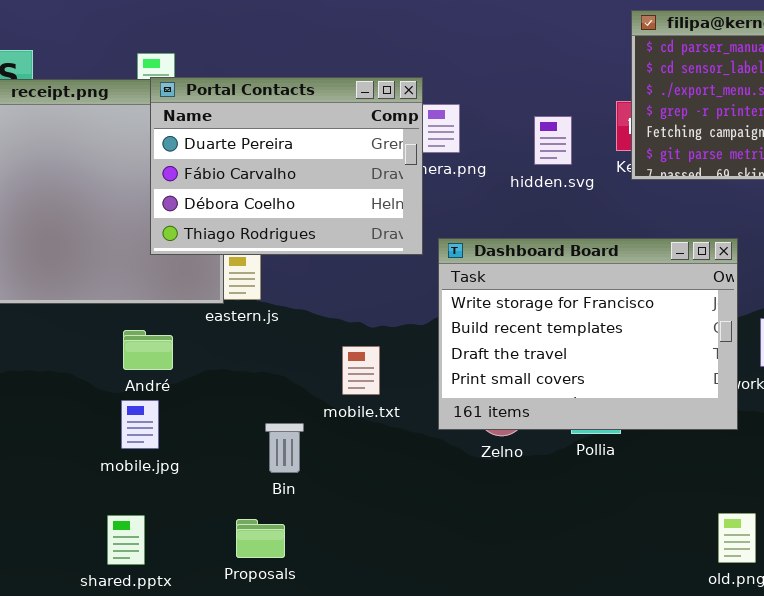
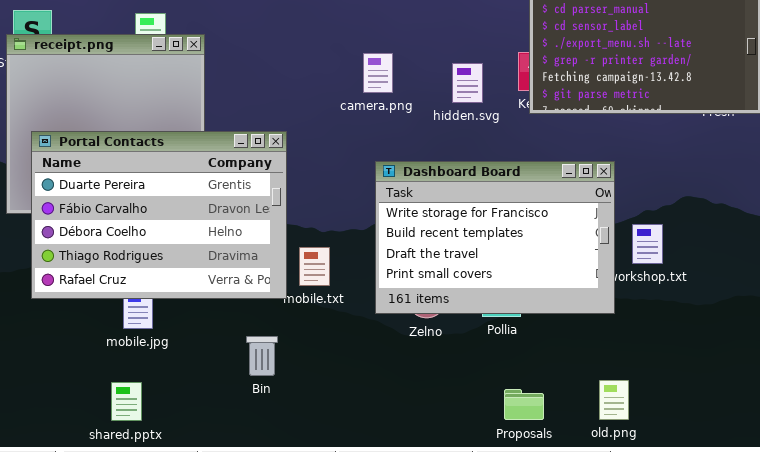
Portal Contacts: [150,77,423,255] -> [31,131,287,299], moved, resized
Bin: [265,423,304,473] -> [246,336,278,376], moved
Proposals: [236,519,285,558] -> [504,389,544,420], moved

